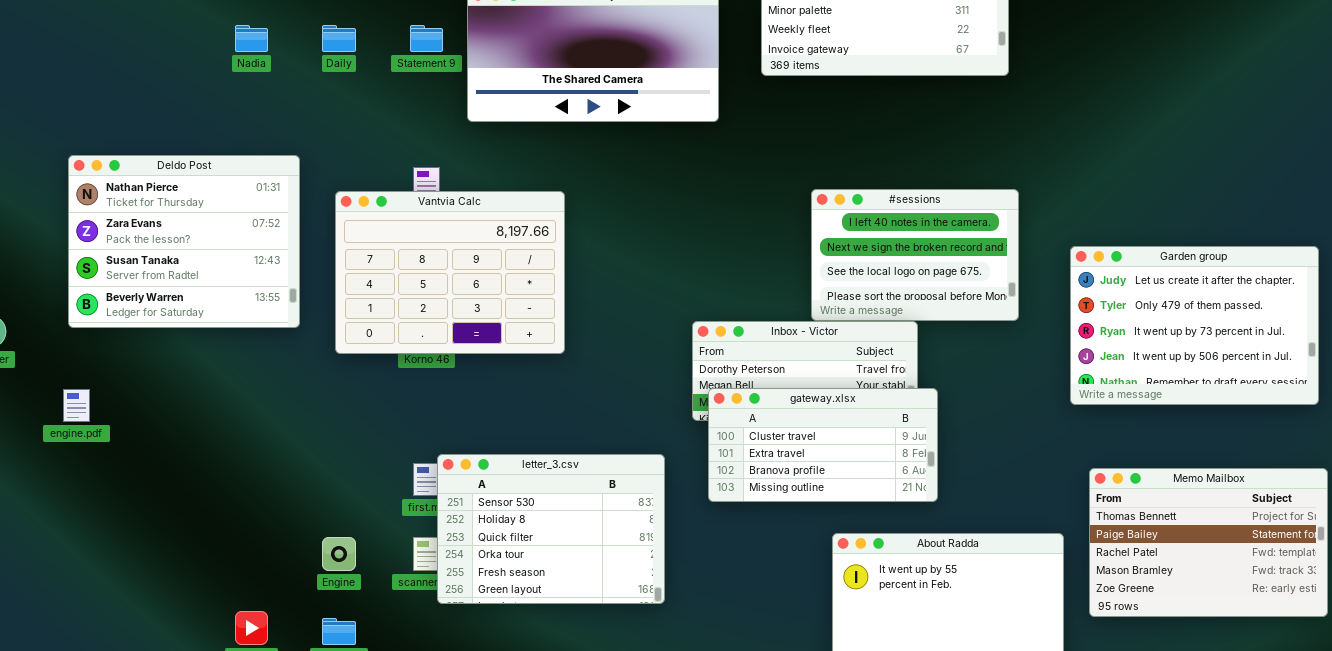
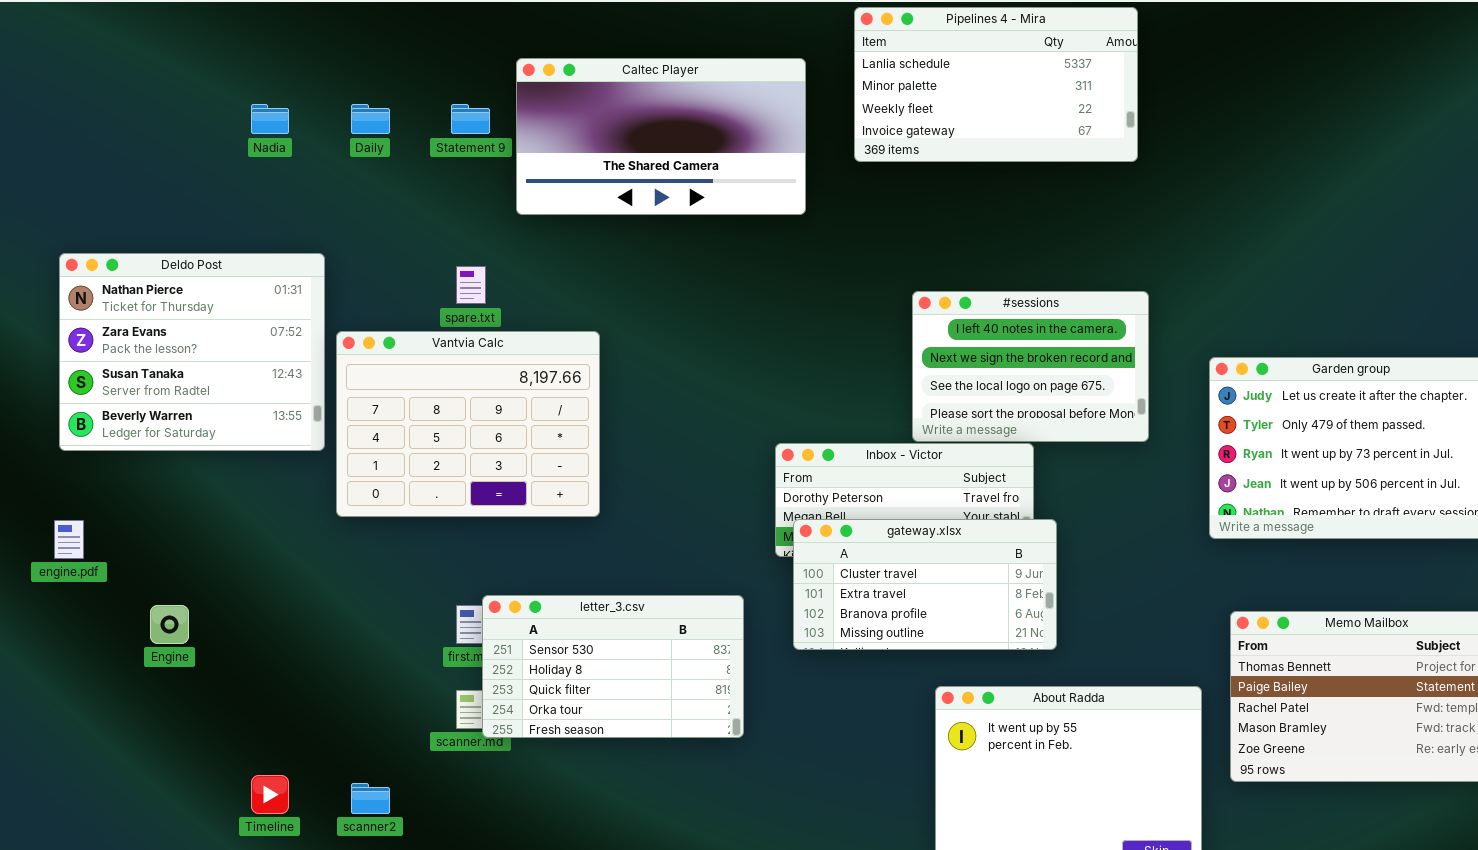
Vantvia Calc: [335,191,565,354] -> [336,331,600,517], moved
letter_3.csv: [437,454,665,604] -> [482,595,744,738], resized
Engine: [322,537,356,571] -> [150,605,189,644], moved

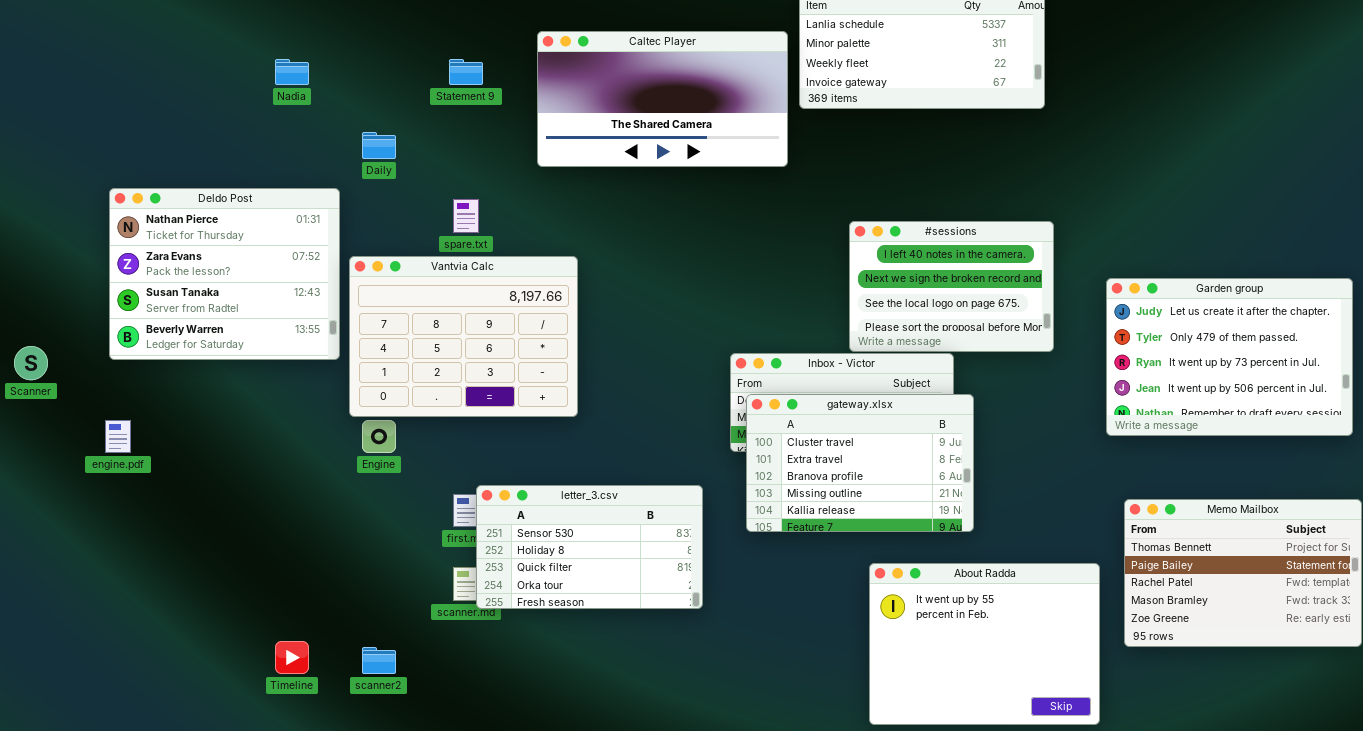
Caltec Player: [516,58,806,215] -> [537,31,788,167], moved
Daily: [351,104,390,134] -> [362,132,396,159], moved
gateway.xlsx: [793,519,1057,650] -> [746,394,974,532], resized
Engine: [150,605,189,644] -> [362,420,396,453], moved

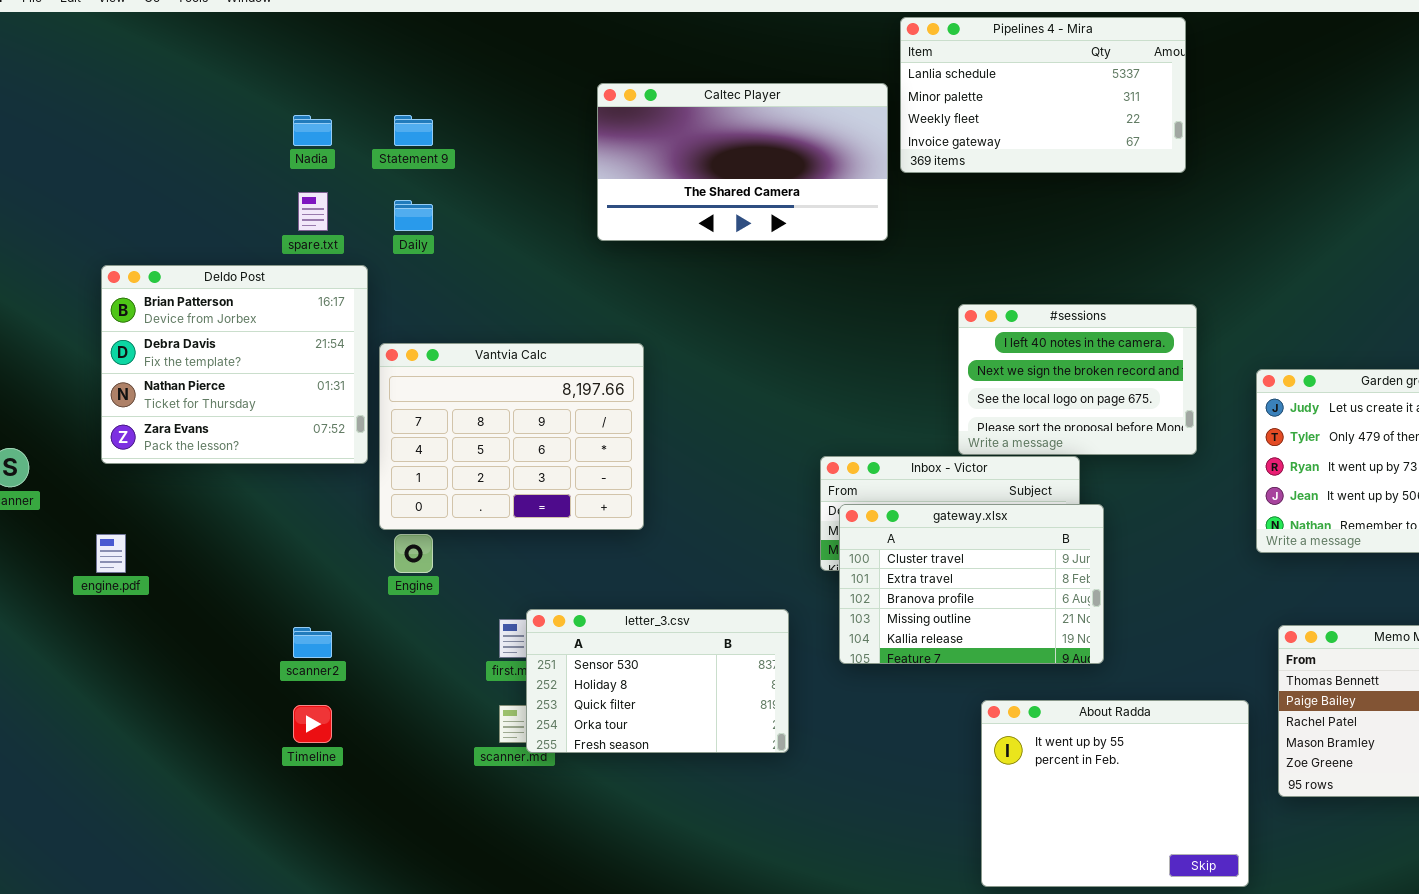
Statement 9: [449,59,483,85] -> [394,115,433,146], moved
Deldo Post: [109,188,340,360] -> [101,265,368,464], scrolled up 2 rows
spare.txt: [453,199,479,233] -> [298,192,328,231], moved
Timeline: [275,641,309,674] -> [293,705,332,743], moved
scanner2: [362,647,396,674] -> [293,627,332,658], moved

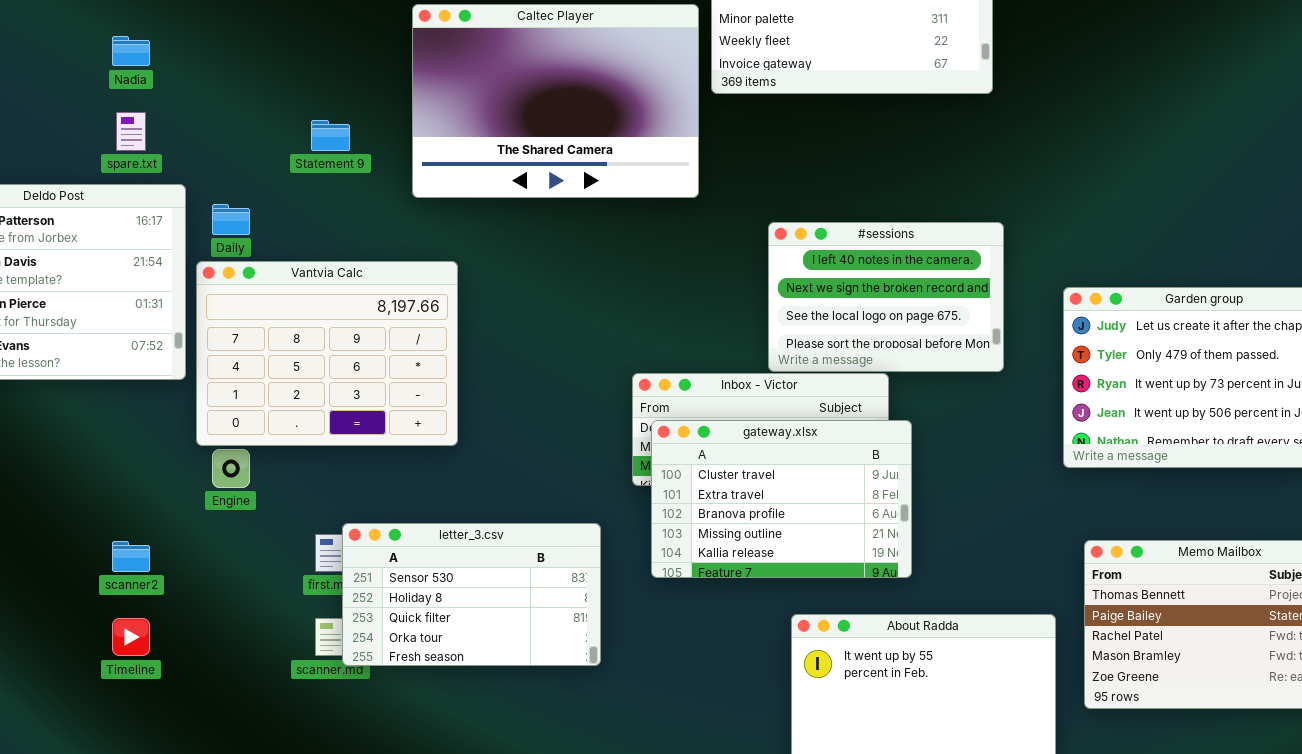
Caltec Player: [597,83,888,241] -> [412,4,699,198], resized
Statement 9: [394,115,433,146] -> [311,120,350,151], moved
Daily: [394,200,433,231] -> [212,204,250,235], moved

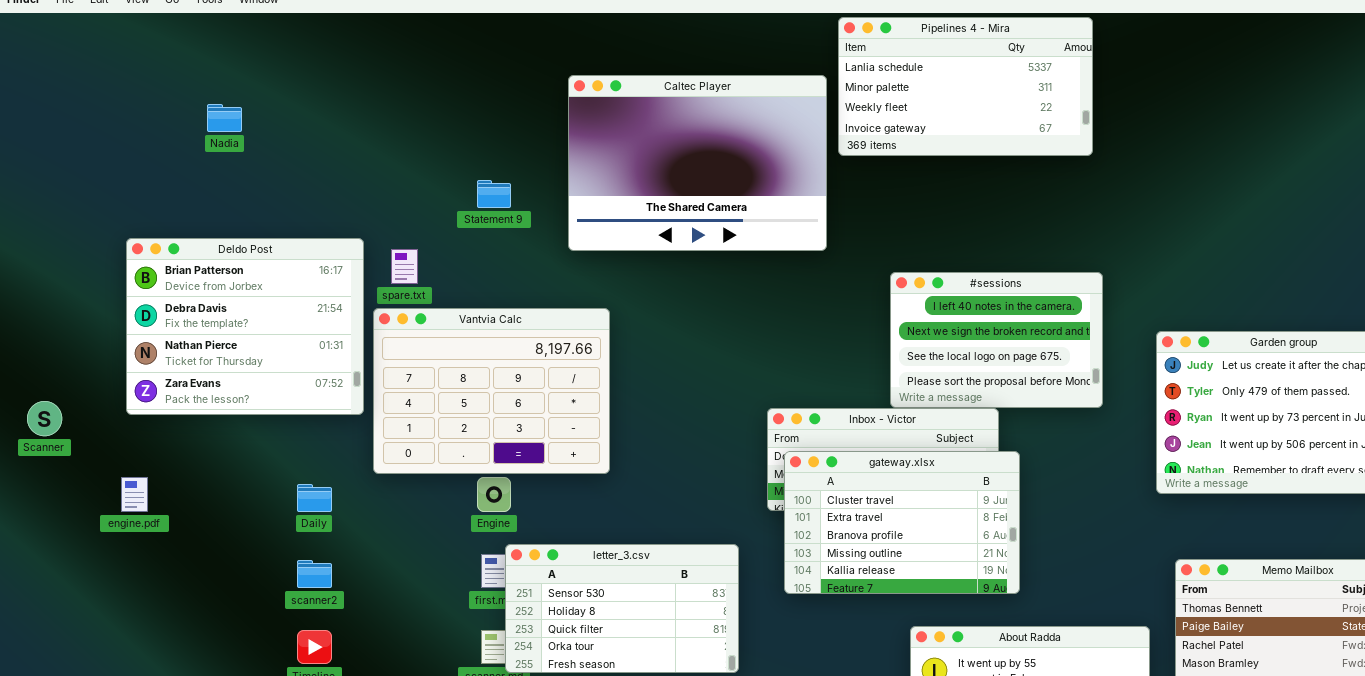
Nadia: [112,36,150,66] -> [207,104,242,132], moved
spare.txt: [116,112,146,151] -> [391,249,418,284], moved
Daily: [212,204,250,235] -> [297,484,332,512], moved
Engine: [212,449,250,488] -> [477,477,511,512], moved

